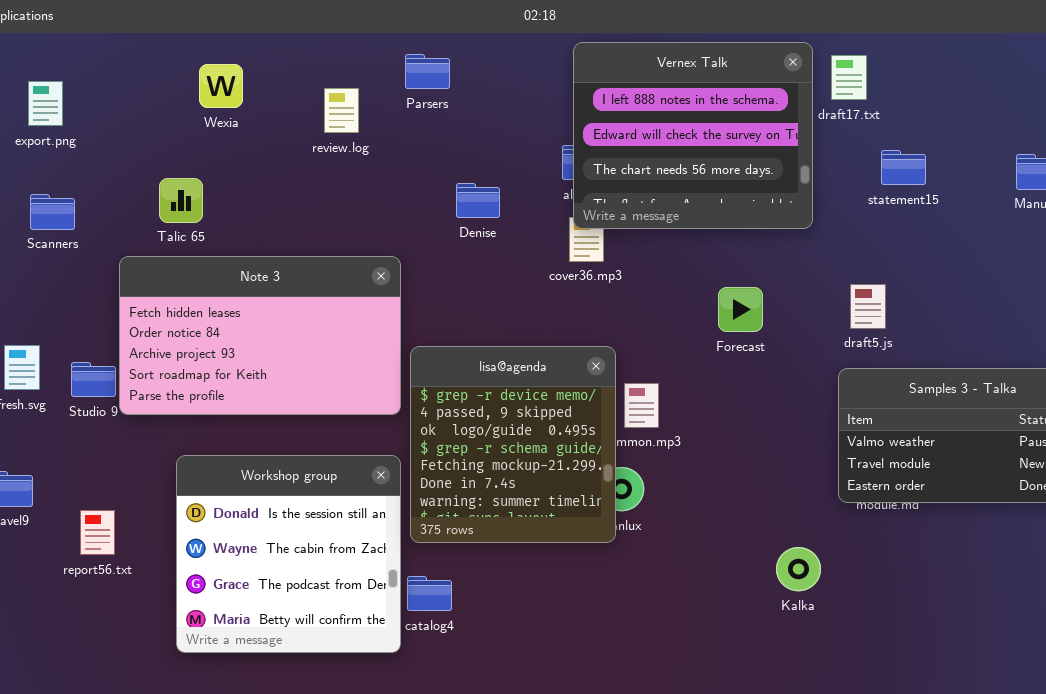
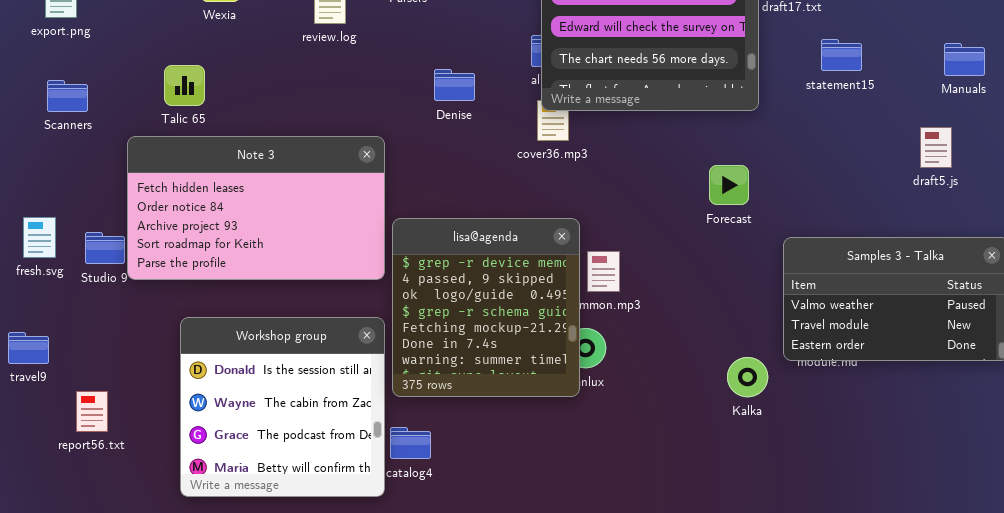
draft5.js: [850,284,886,329] -> [920,127,952,168], moved
Forecast: [718,287,763,332] -> [709,165,749,205], moved
report56.txt: [80,510,115,555] -> [76,391,108,432], moved
Kalka: [776,547,821,591] -> [727,357,768,397], moved

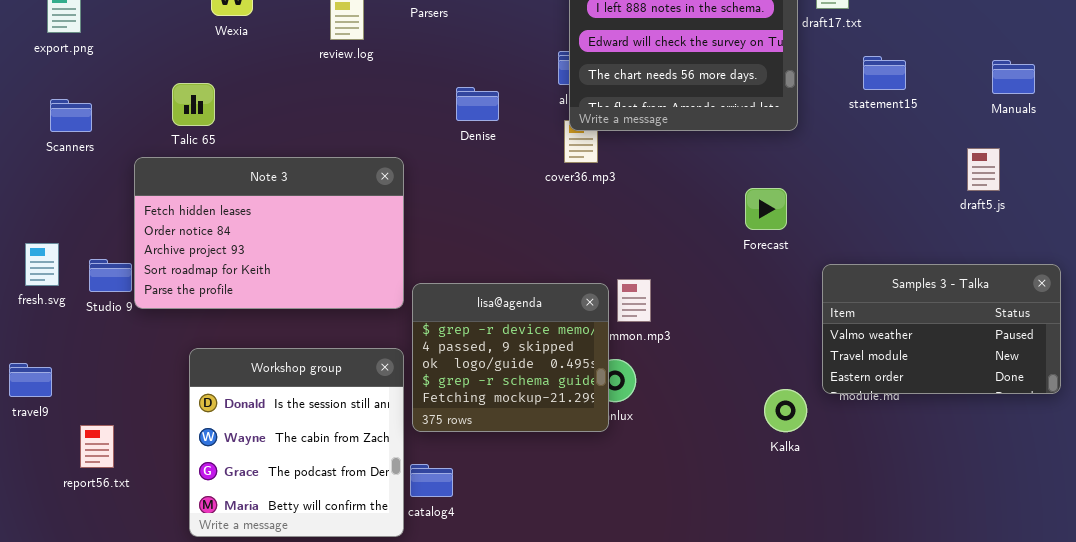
lisa@agenda: [392,218,580,397] -> [412,283,609,432], resized

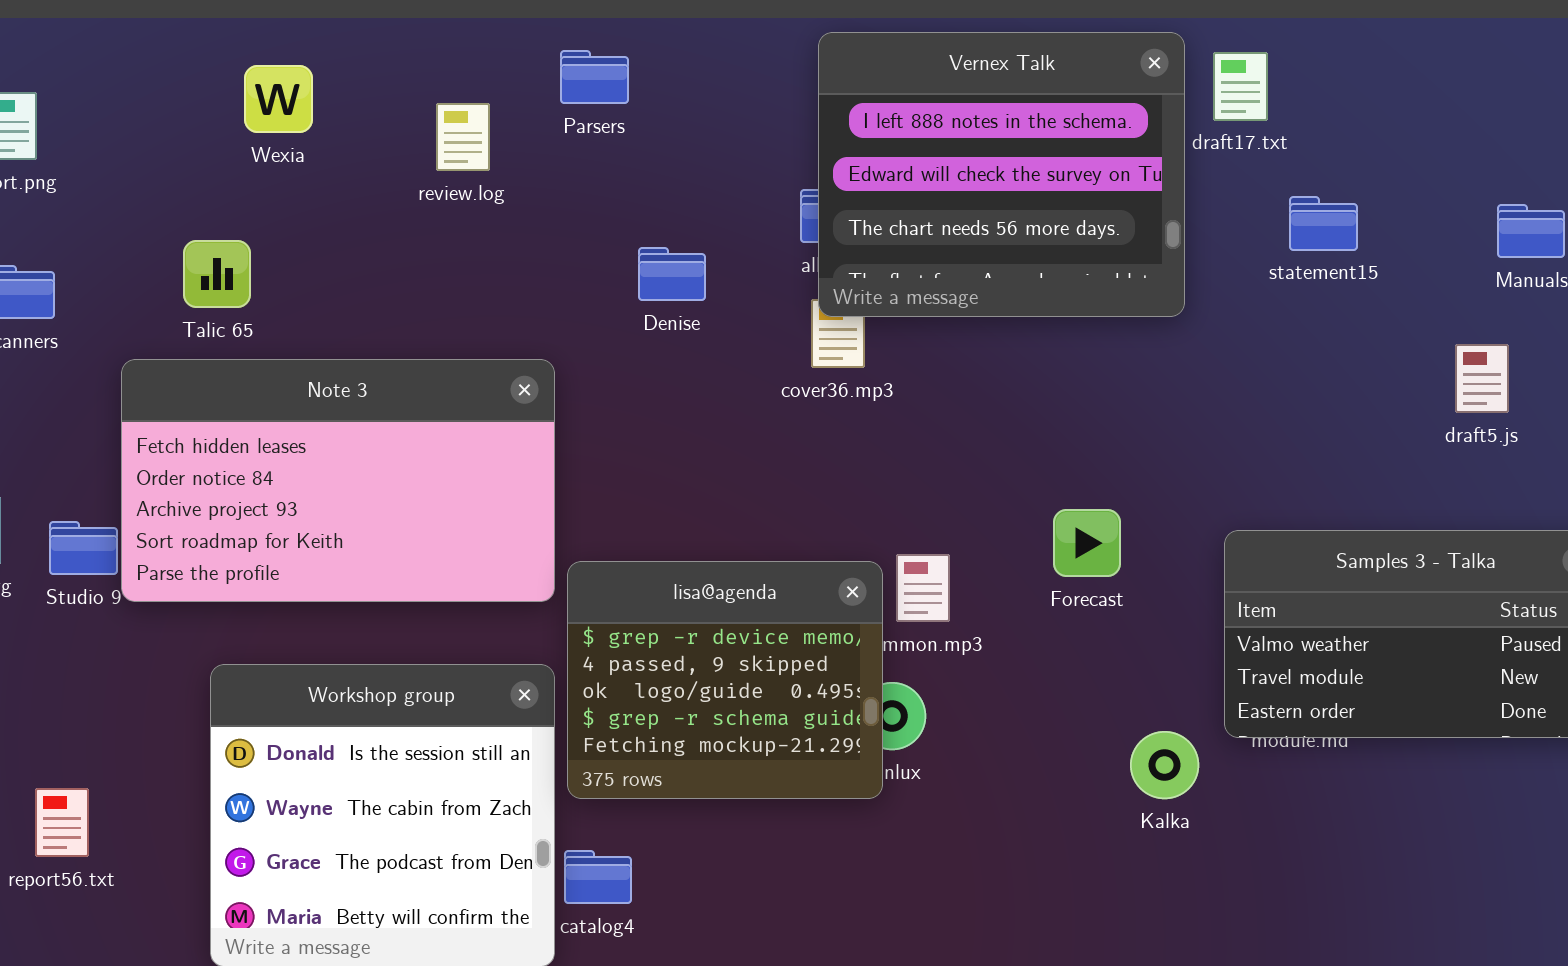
Forecast: [745,188,787,230] -> [1053,509,1121,577], moved

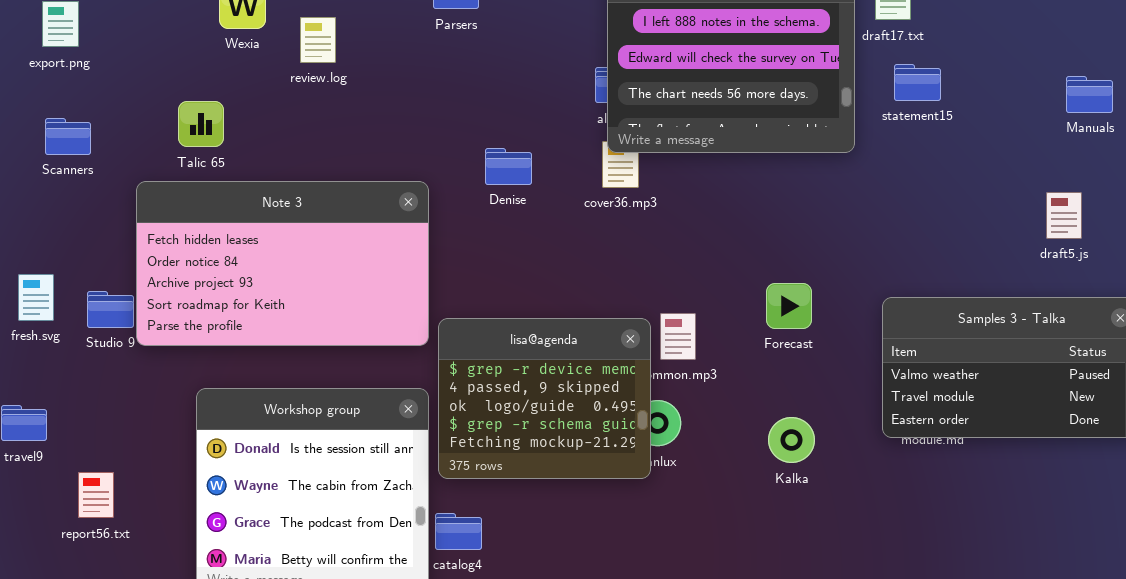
review.log: [436,103,490,171] -> [300,17,336,63], moved
statement15: [1289,196,1358,251] -> [894,64,941,101], moved
Denise: [638,247,706,301] -> [485,148,532,185], moved
draft5.js: [1455,344,1509,413] -> [1046,192,1082,239], moved
Kalka: [1130,731,1199,799] -> [768,417,815,463], moved

